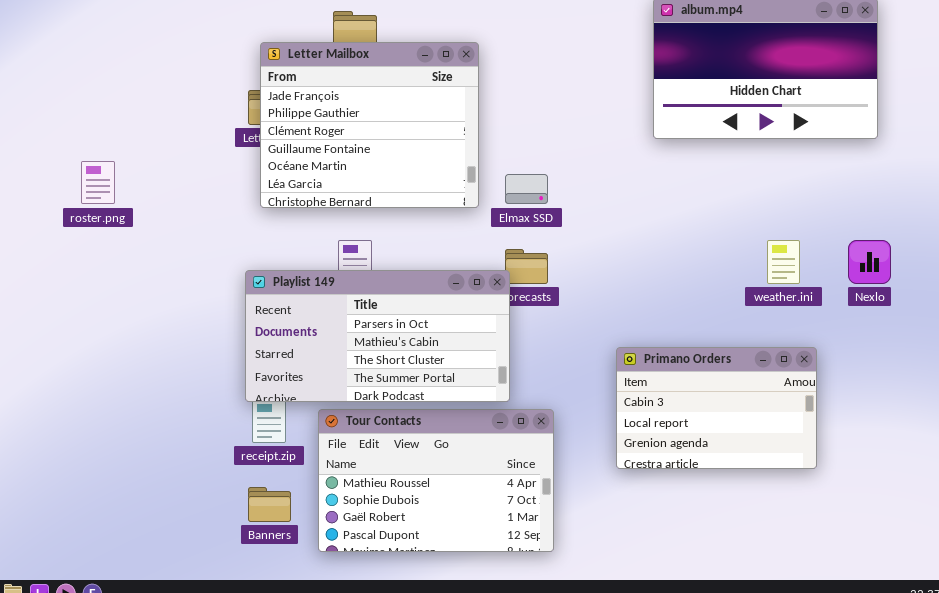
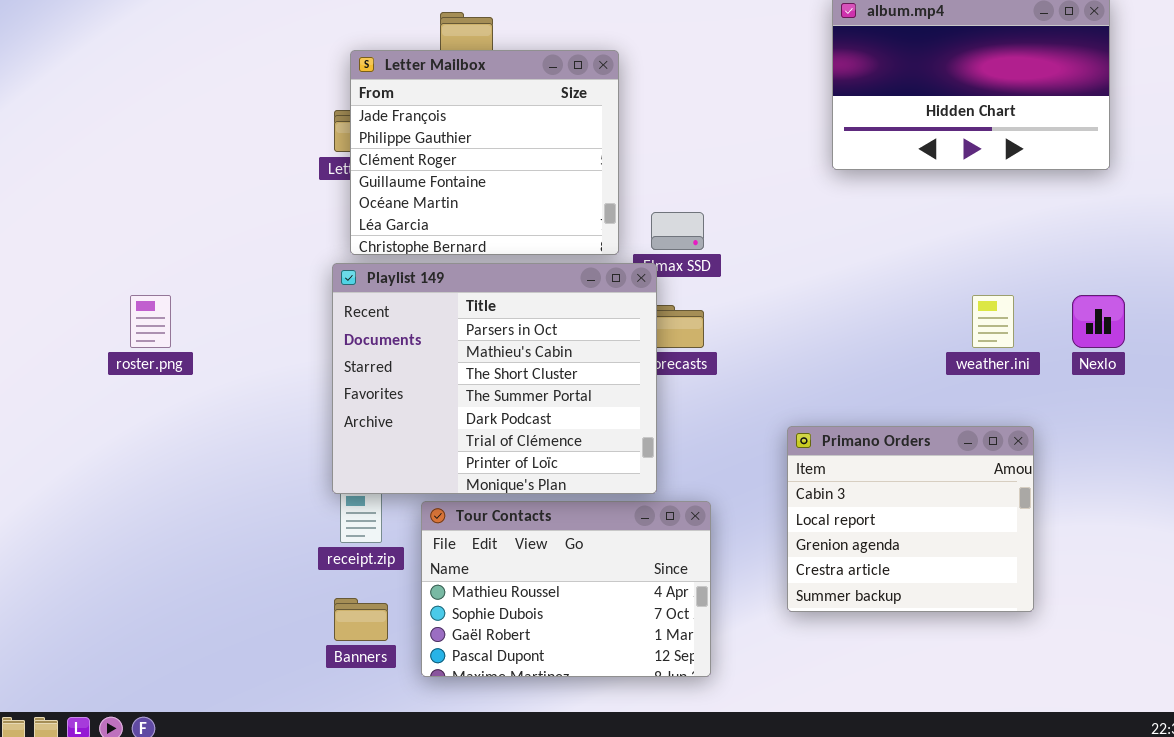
roster.png: [81,161,115,204] -> [130,295,171,348], moved
Playlist 149: [245,270,510,402] -> [332,263,657,494], resized
Primano Orders: [616,347,817,469] -> [787,426,1034,612], resized

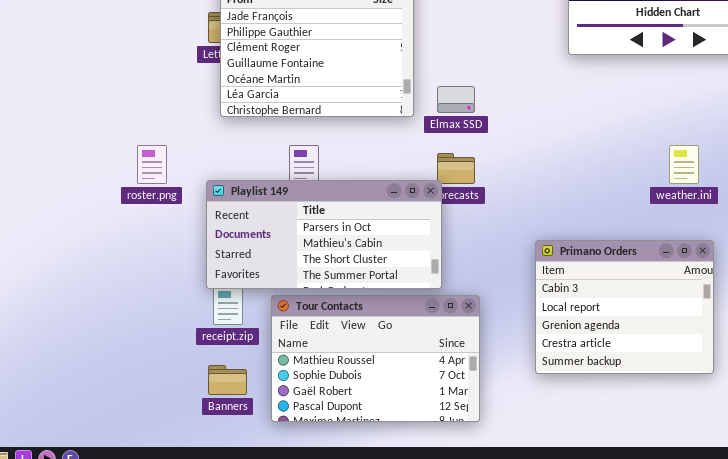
Playlist 149: [332,263,657,494] -> [206,180,442,289], resized
roster.png: [130,295,171,348] -> [137,145,167,184], moved

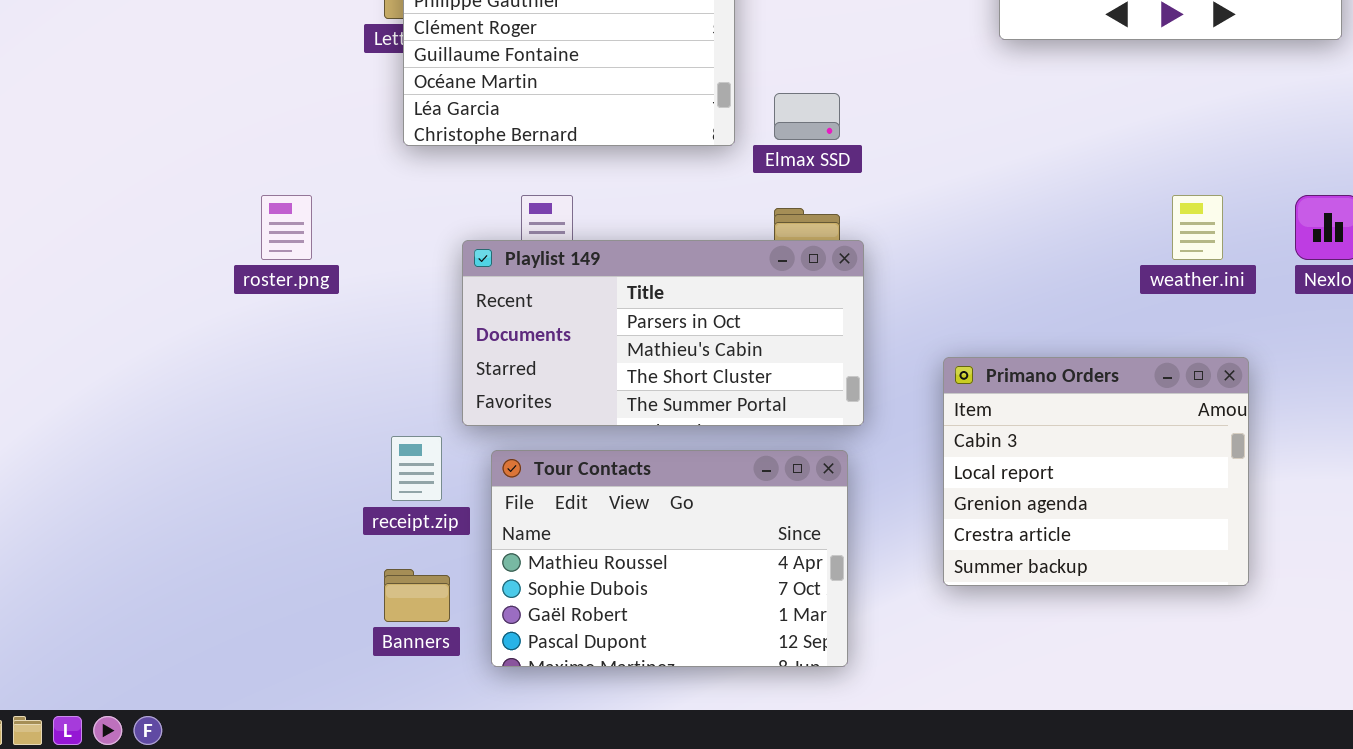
Playlist 149: [206,180,442,289] -> [462,240,864,426], moved

